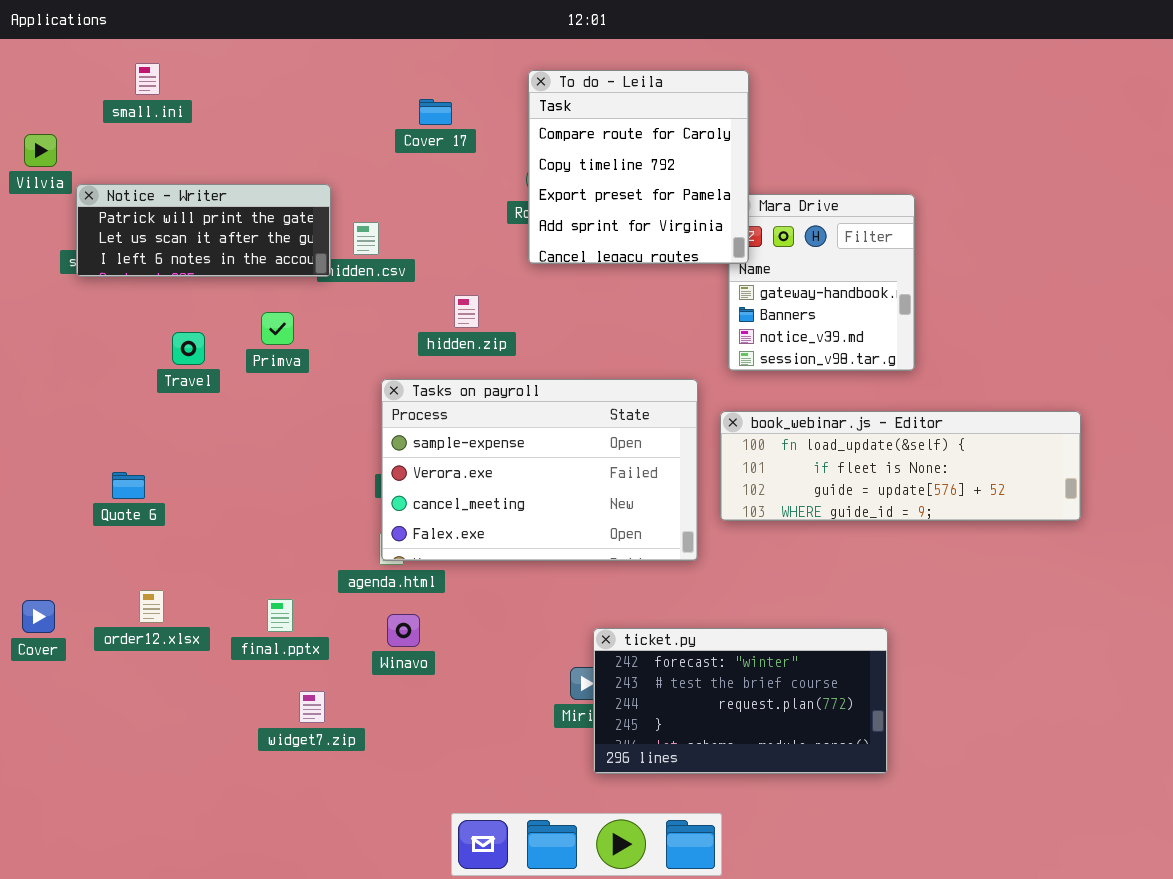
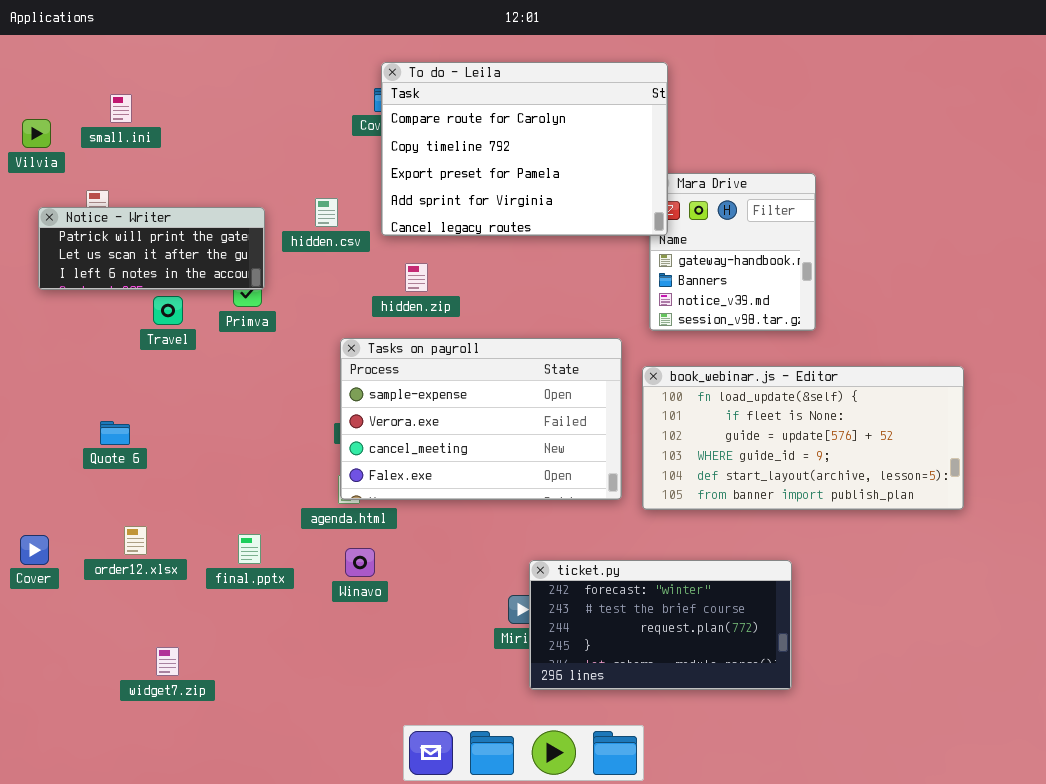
small.ini: [135,63,160,95] -> [110,94,132,123], moved
To do - Leila: [528,70,749,264] -> [381,62,668,236], resized
Notice - Writer: [76,184,331,277] -> [38,207,265,290], moved
book_webinar.js - Editor: [720,411,1081,521] -> [642,366,964,510], resized
widget7.zip: [299,691,325,723] -> [156,647,179,676], moved

